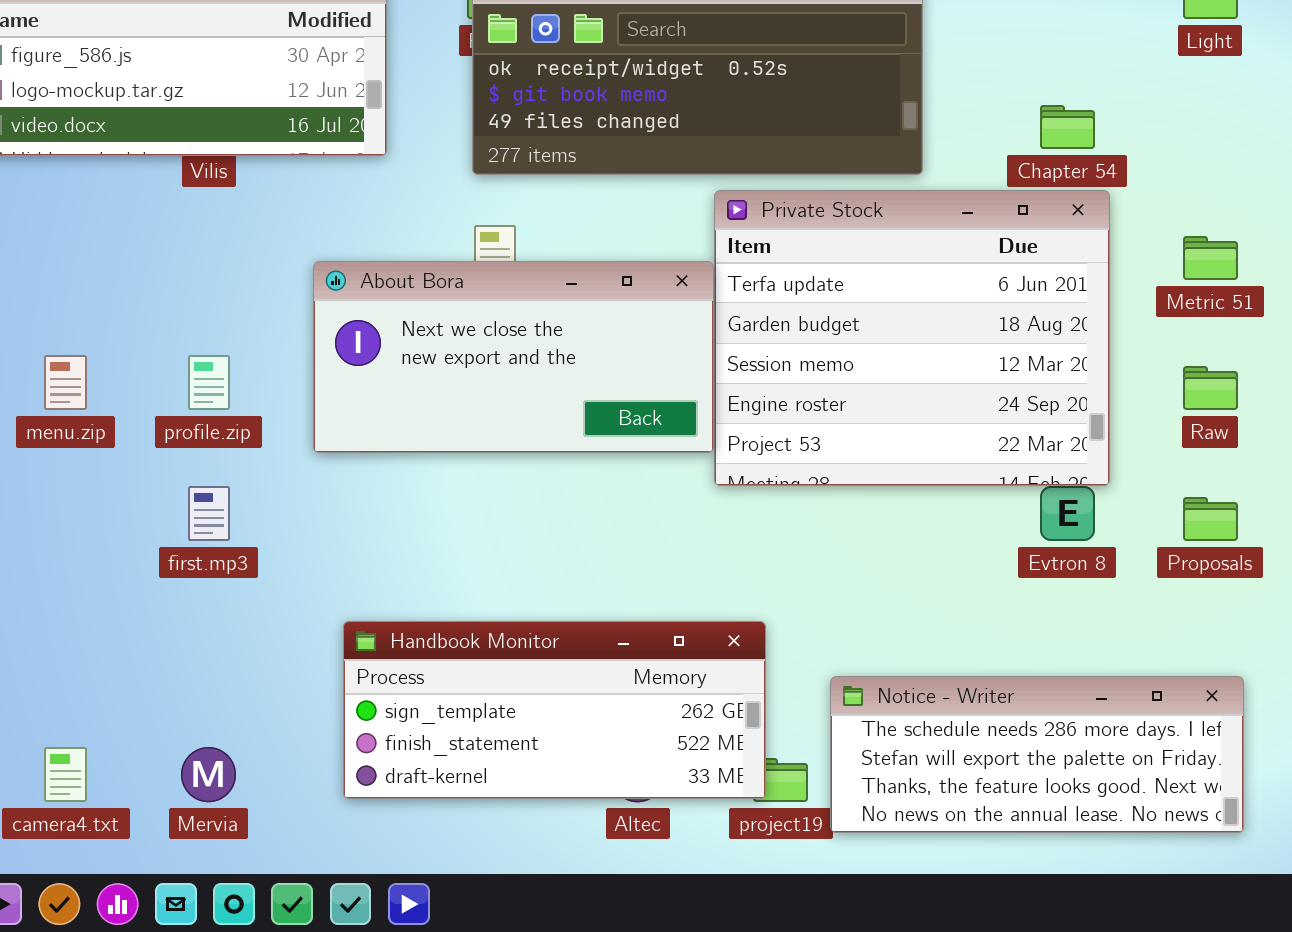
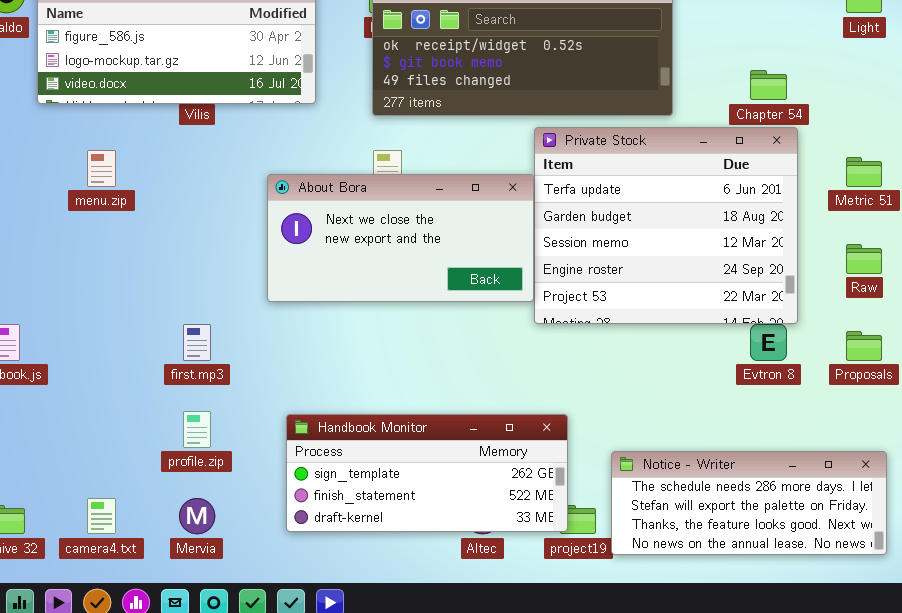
menu.zip: [44,355,87,410] -> [87,150,116,187], moved
profile.zip: [188,355,230,410] -> [183,411,211,448], moved

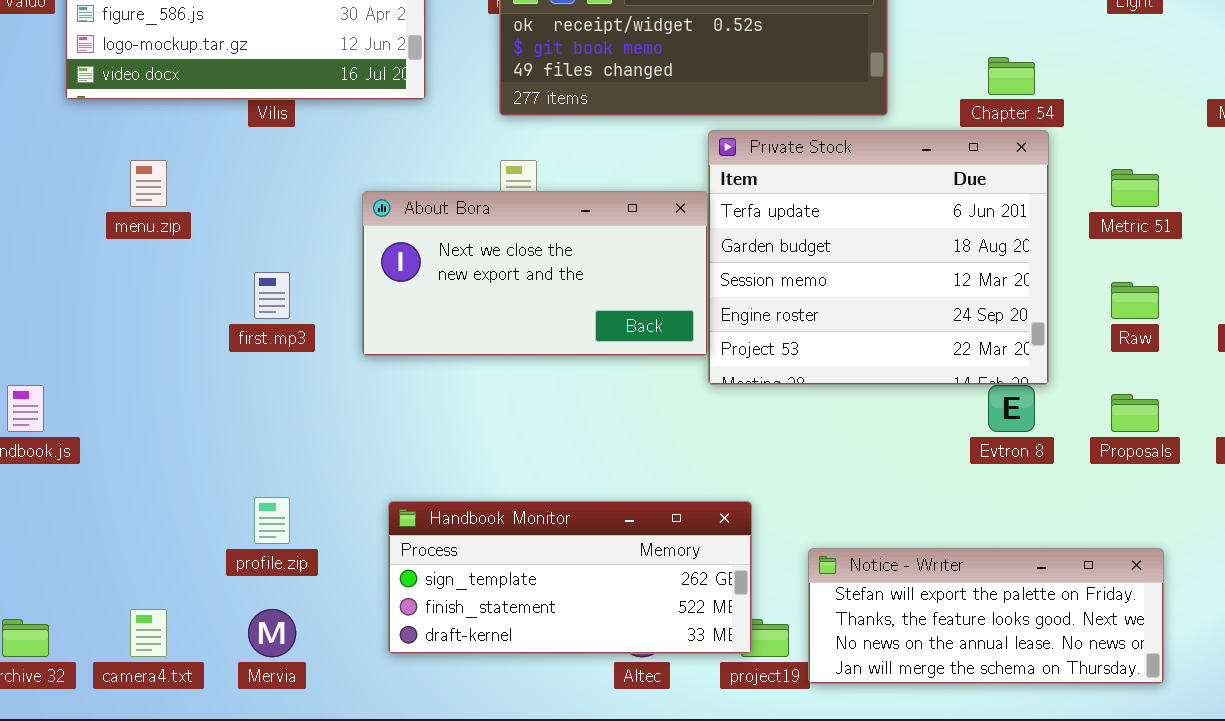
first.mp3: [183,324,211,361] -> [254,272,290,319], moved
Notice - Writer: [611,451,887,555] -> [808,548,1164,684], scrolled down 1 row

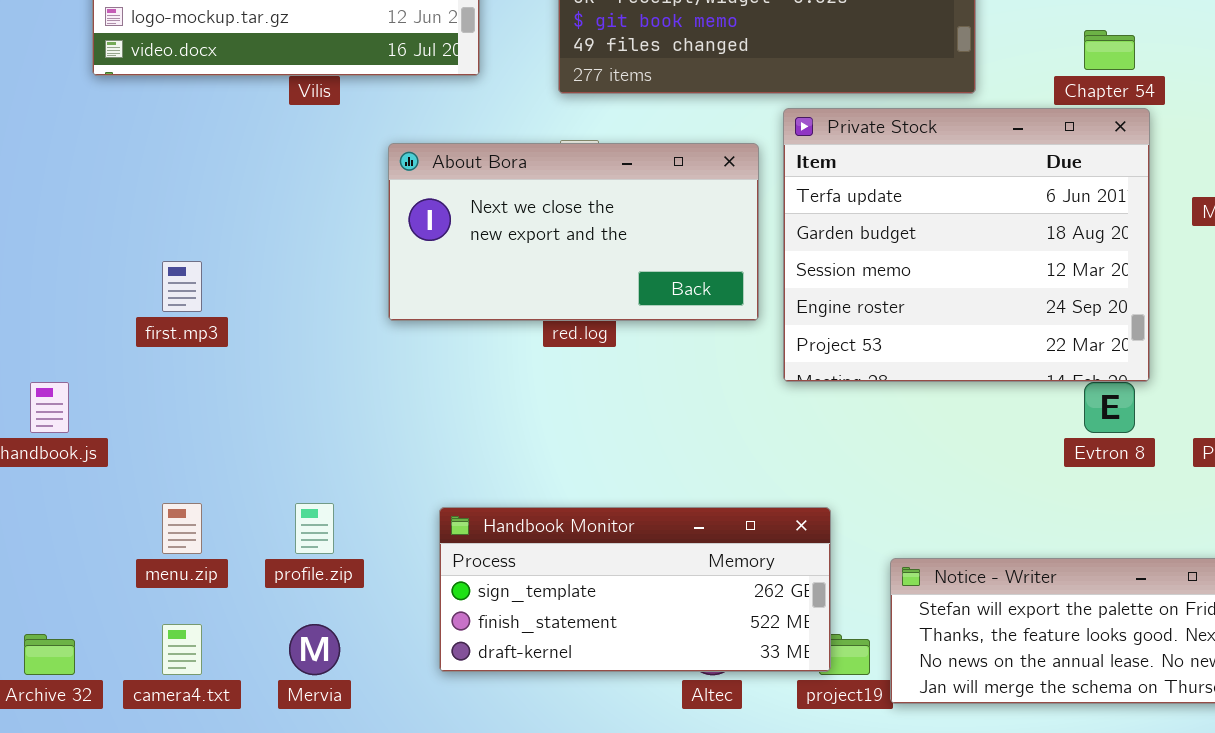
menu.zip: [130,160,167,207] -> [162,503,202,554], moved
About Bora: [362,191,708,356] -> [388,143,759,321], moved
first.mp3: [254,272,290,319] -> [162,261,202,312], moved

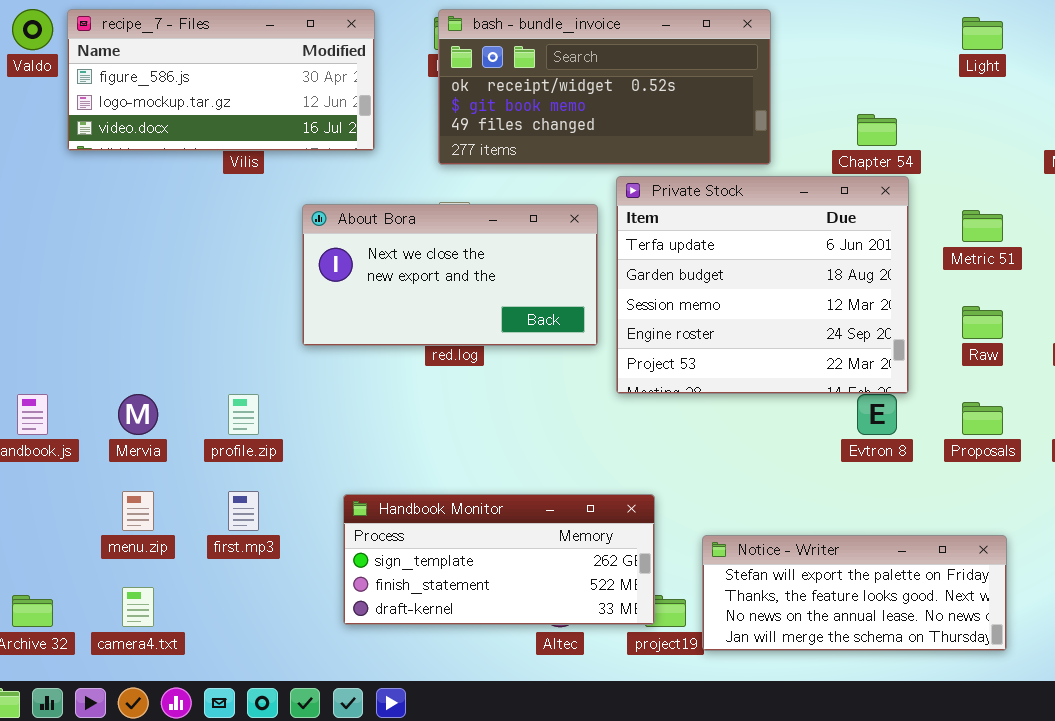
first.mp3: [162,261,202,312] -> [228,491,259,531], moved
profile.zip: [295,503,334,554] -> [228,394,259,435], moved
Mervia: [289,624,340,675] -> [118,394,158,435], moved

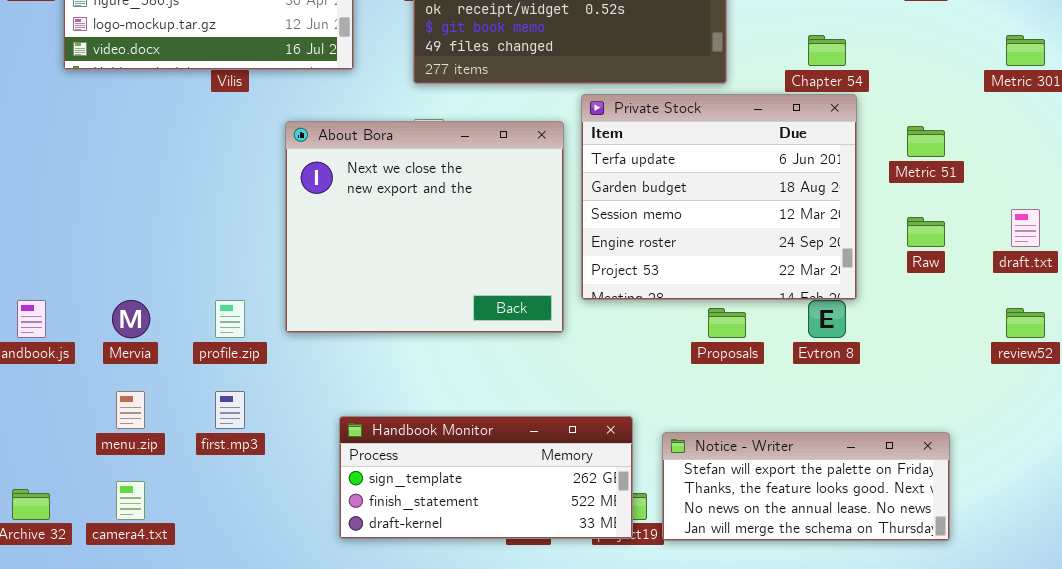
About Bora: [302,204,598,346] -> [285,121,564,333], resized
Proposals: [962,402,1003,435] -> [708,308,746,338], moved
Handbook Monitor: [343,494,655,625] -> [339,416,633,539], moved

